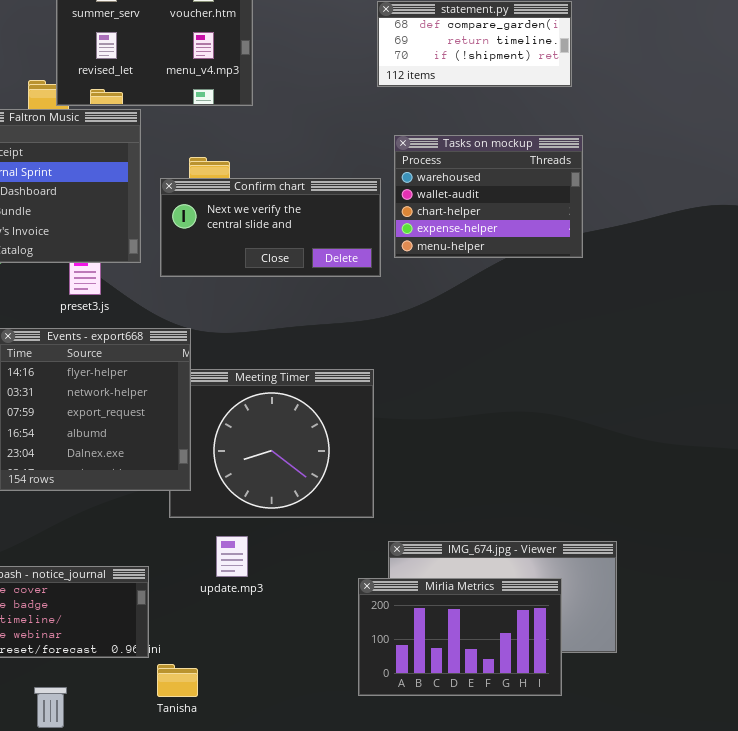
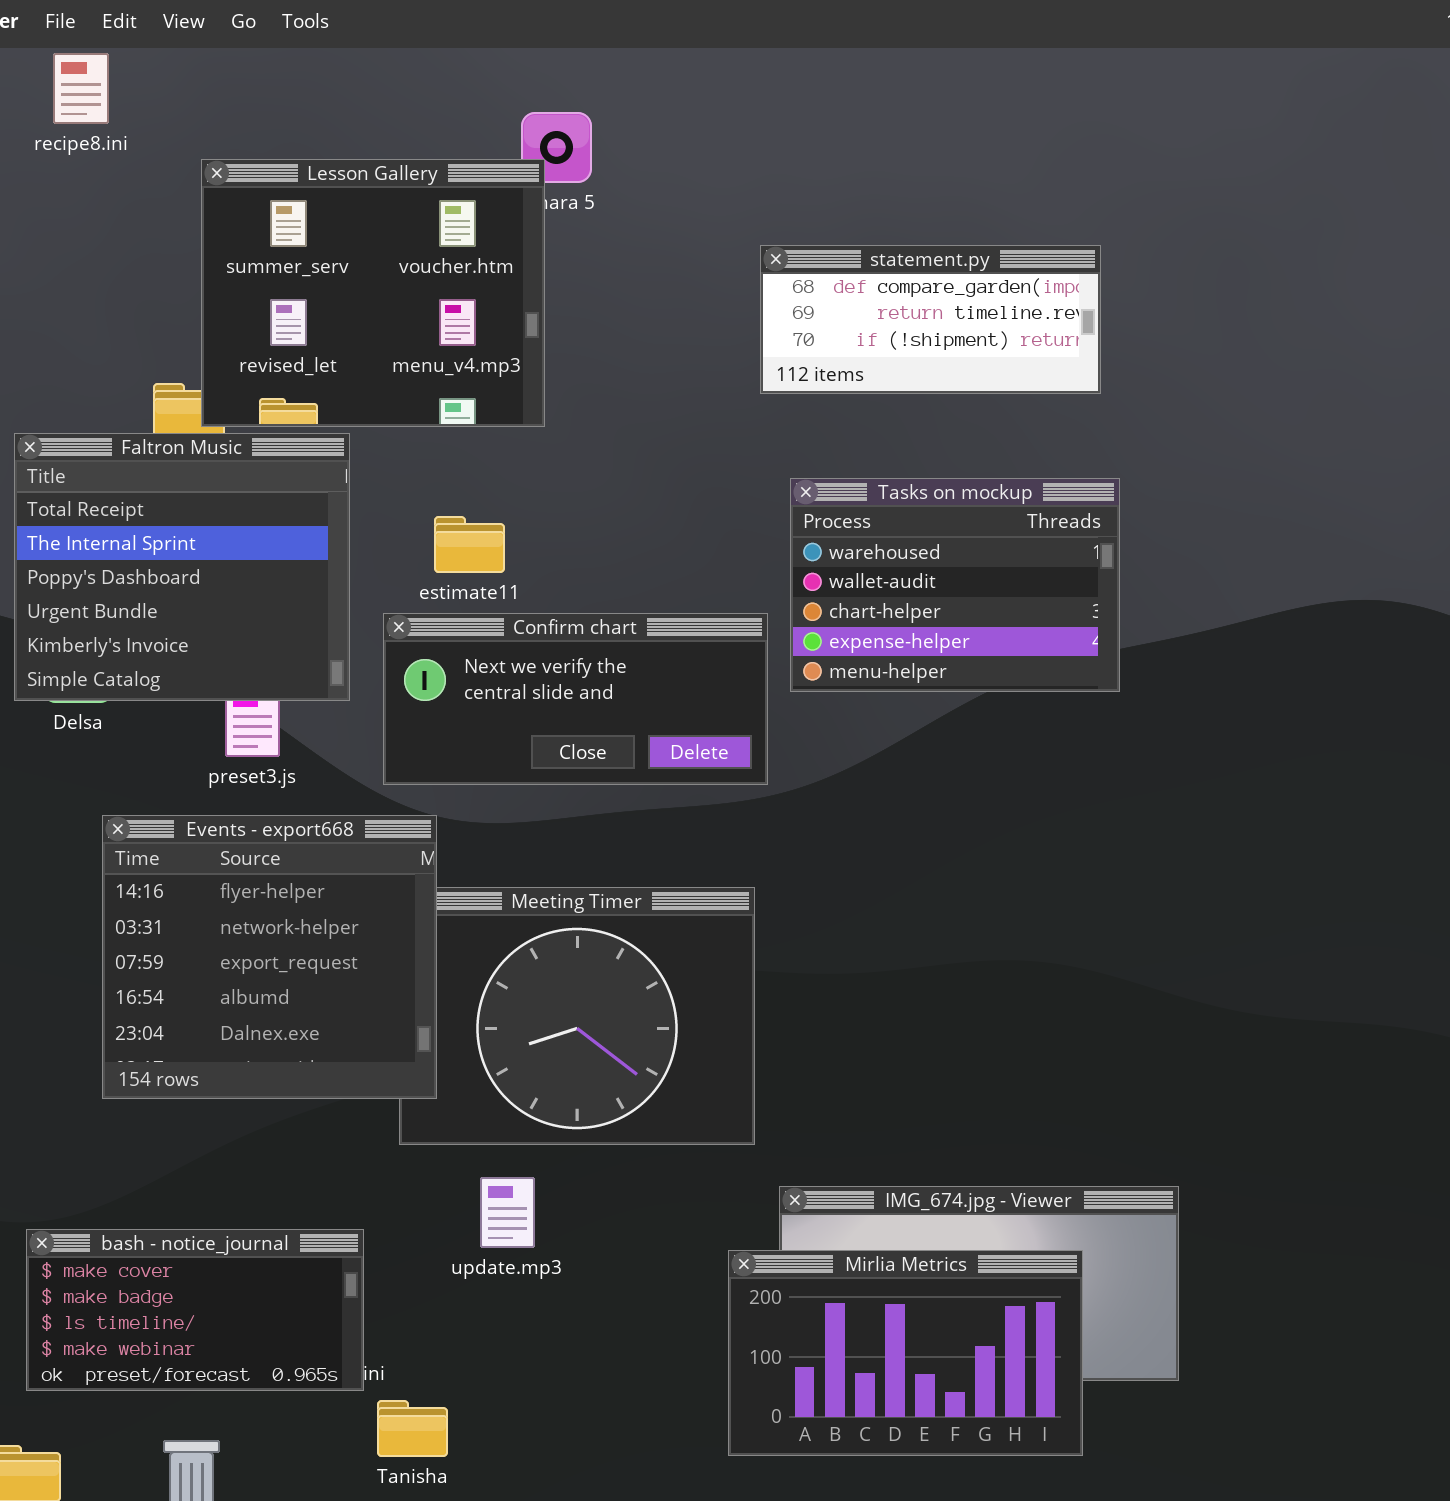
Confirm chart: [160,178,381,277] -> [383,613,768,785], moved

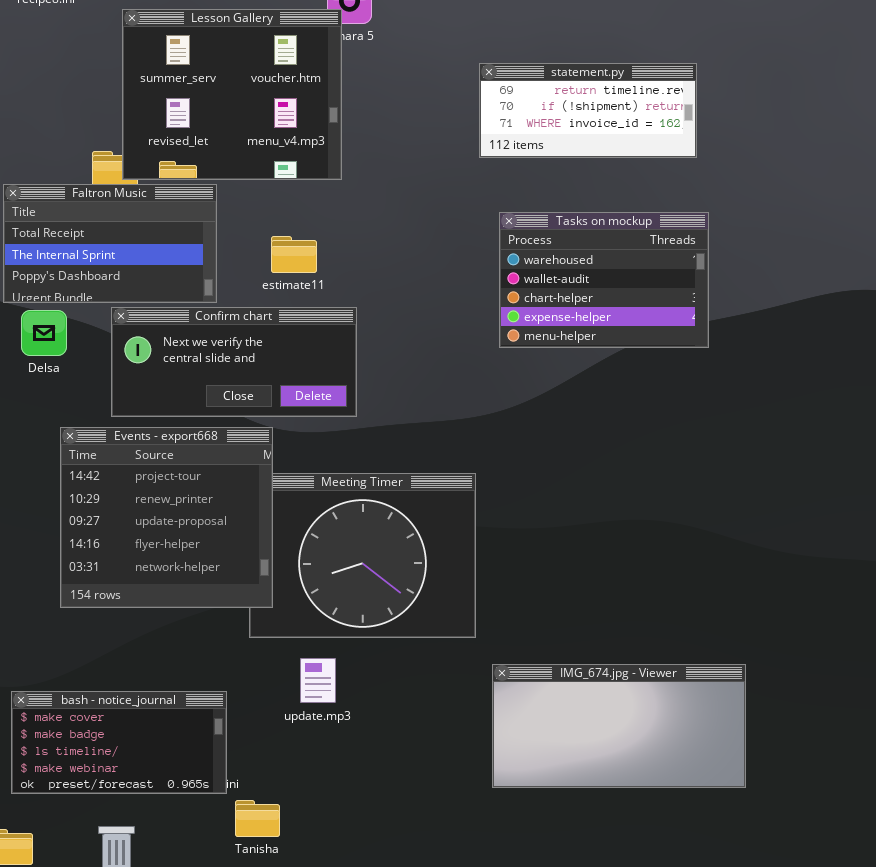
statement.py: [760,245,1101,394] -> [479,63,697,158], scrolled down 1 row
Faltron Music: [14,433,350,701] -> [3,184,217,303], resized
Confirm chart: [383,613,768,785] -> [111,307,357,417], moved
Events - export668: [102,815,437,1099] -> [60,427,273,608], scrolled up 3 rows
Mirlia Metrics: [728,1250,1083,1456] -> none, closed

